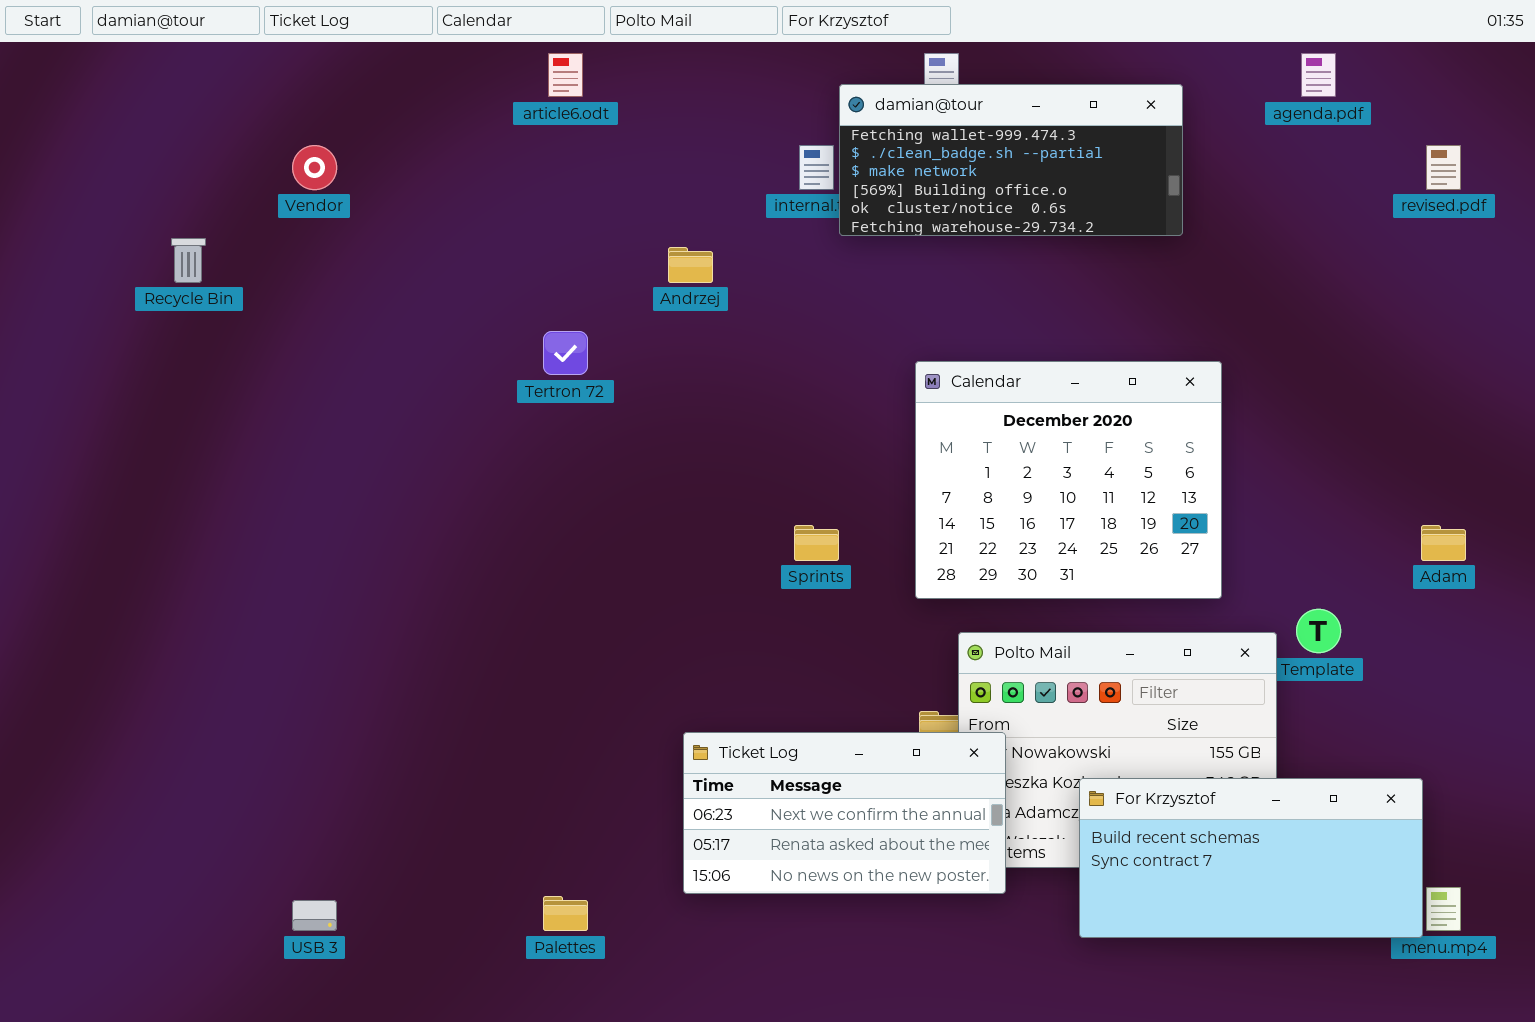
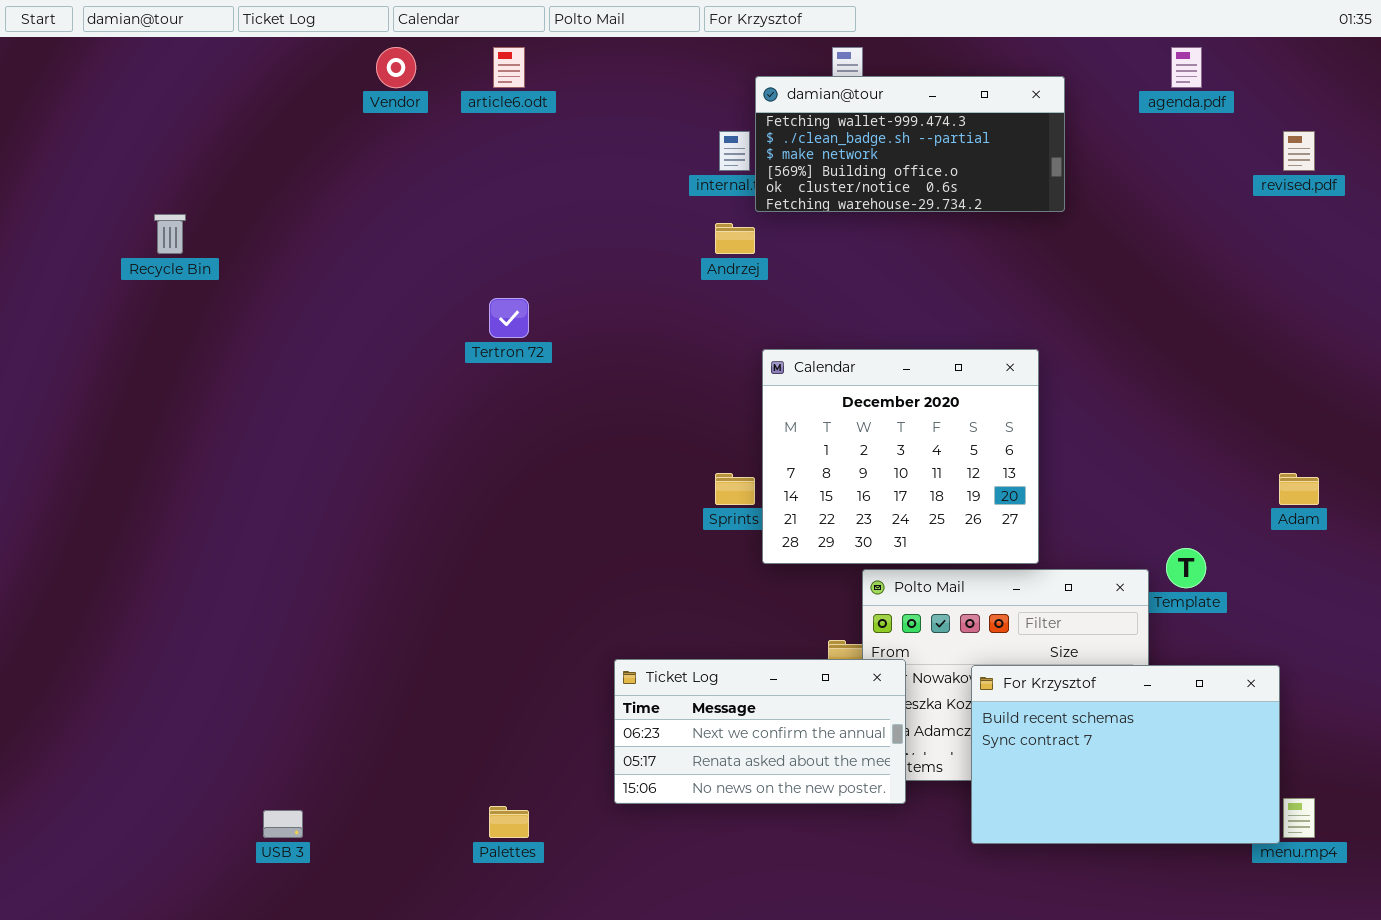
Vendor: [292,145,337,190] -> [376,47,416,88], moved
Andrzej: [668,247,713,283] -> [715,223,755,254], moved
Calendar: [915,361,1222,599] -> [762,349,1039,564], moved
For Krzysztof: [1079,778,1423,938] -> [971,665,1280,844], resized

